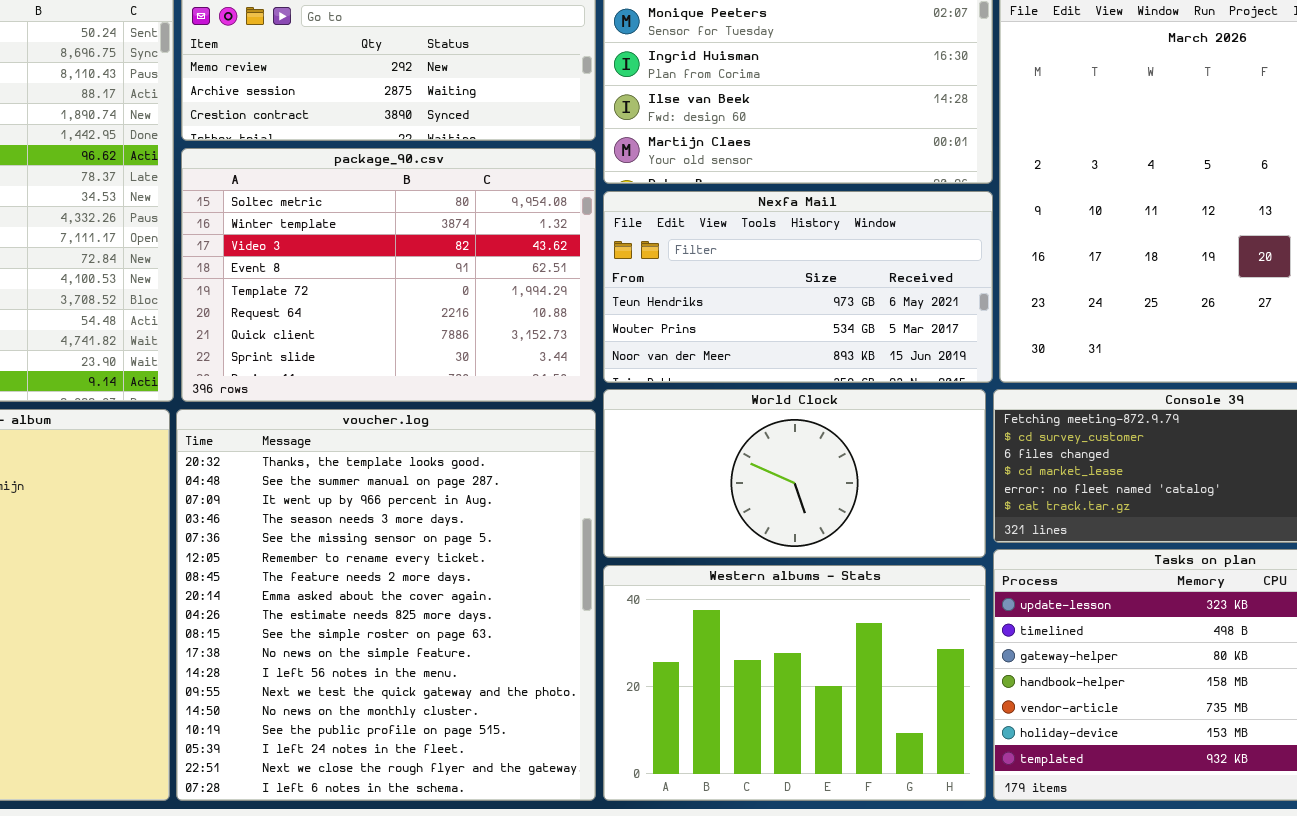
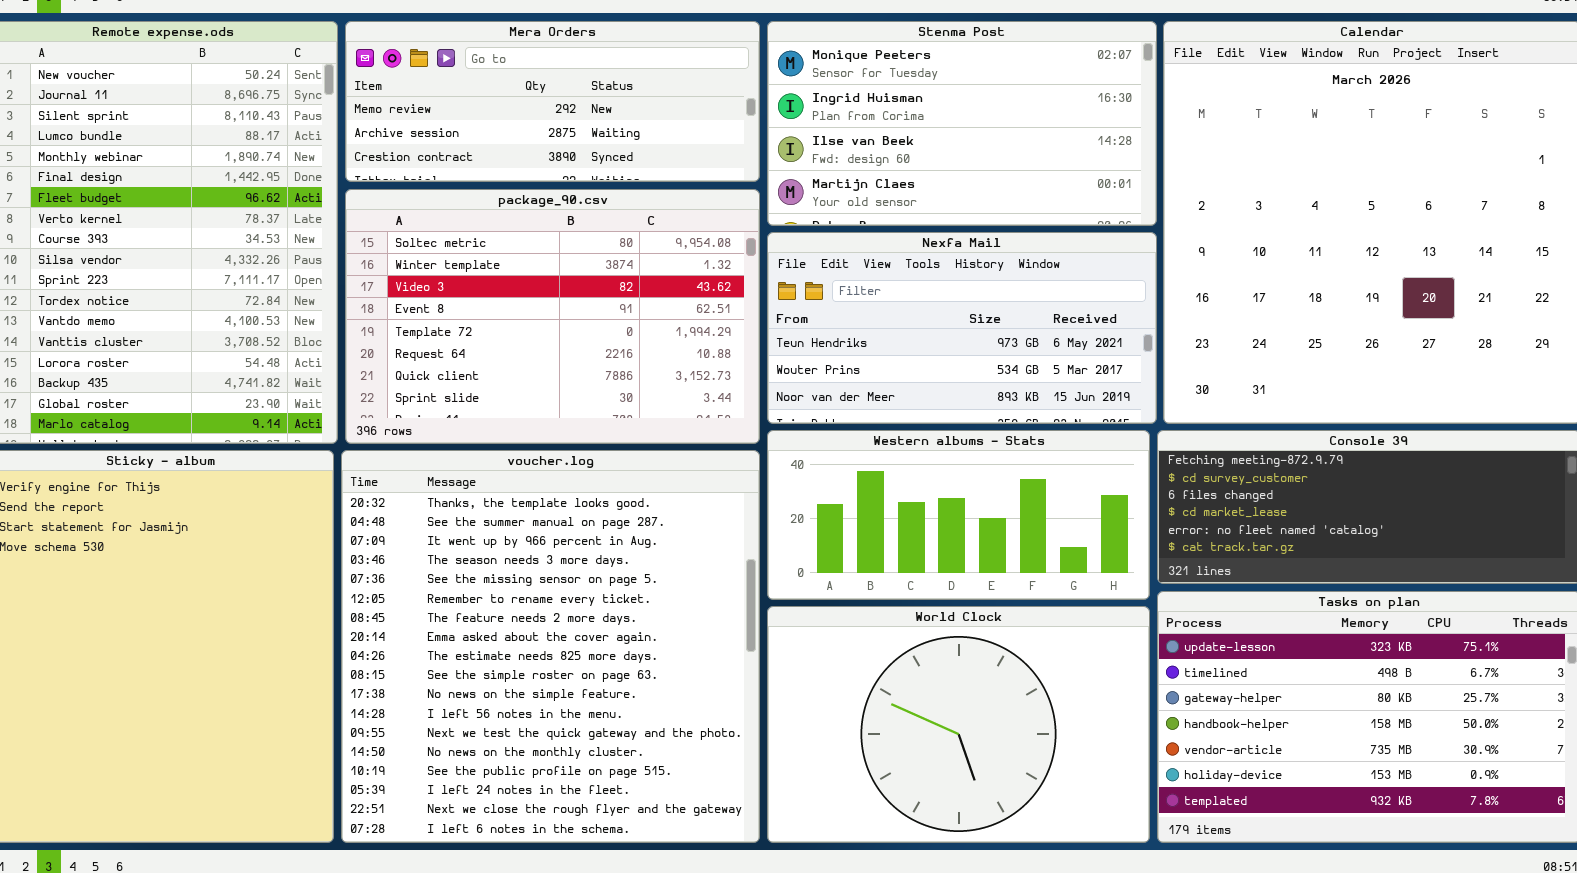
World Clock: [603,389,986,558] -> [767,606,1150,843], moved, resized
Western albums - Stats: [603,565,986,801] -> [767,430,1150,600], moved, resized

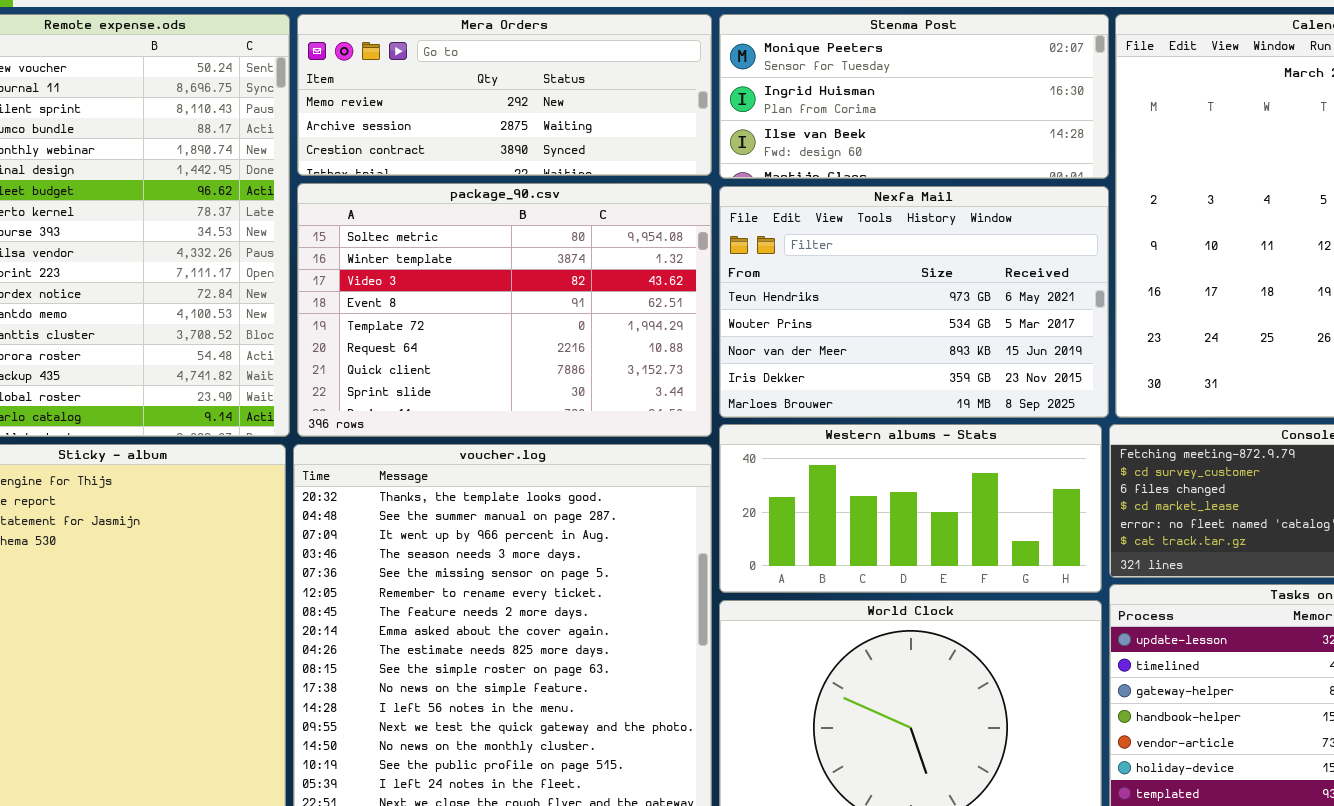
Stenma Post: [767,21,1157,226] -> [719,14,1109,179], resized
Nexfa Mail: [767,232,1157,424] -> [719,186,1109,418], resized

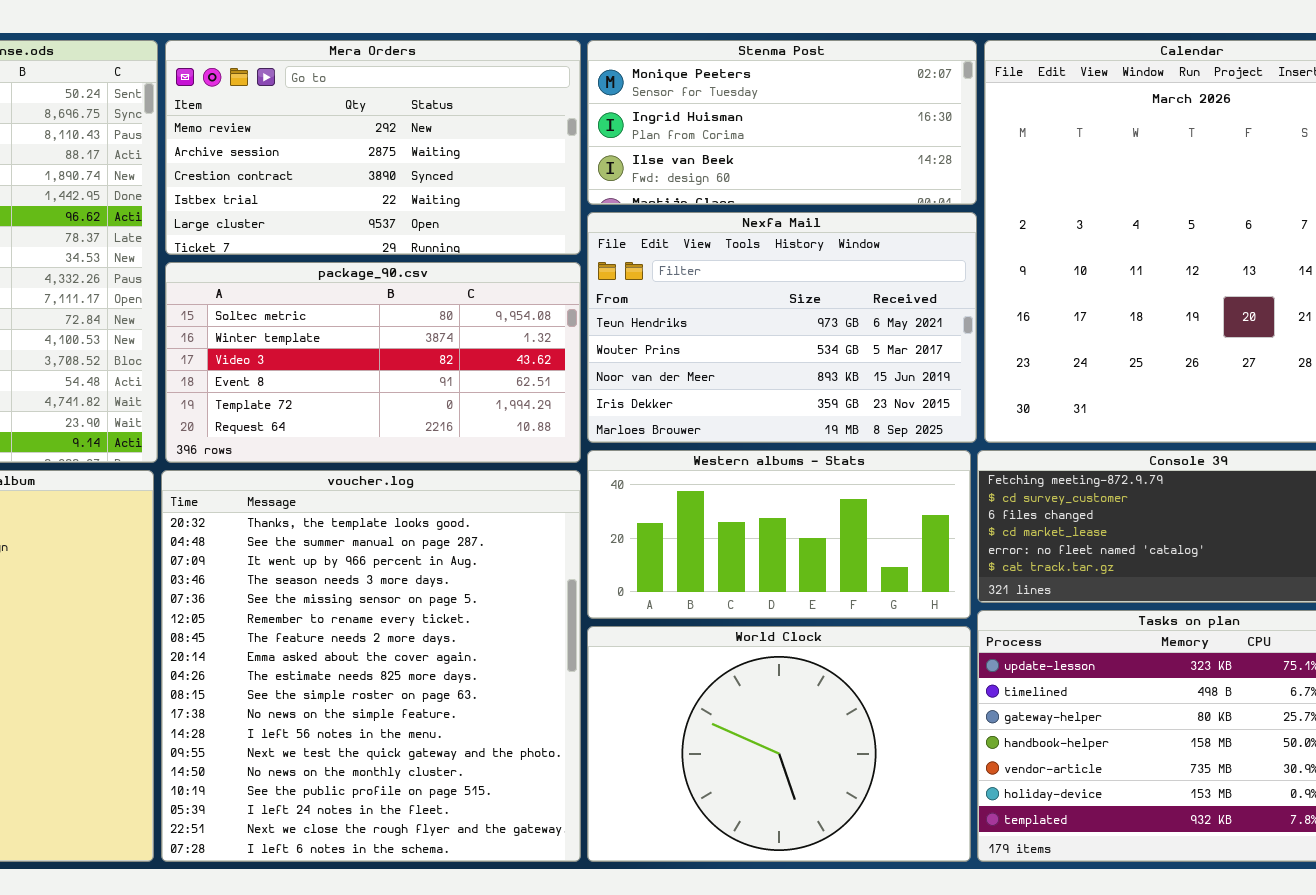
Mera Orders: [297,14,712,176] -> [165,40,581,255], resized
package_90.csv: [297,183,712,437] -> [165,262,581,463], resized

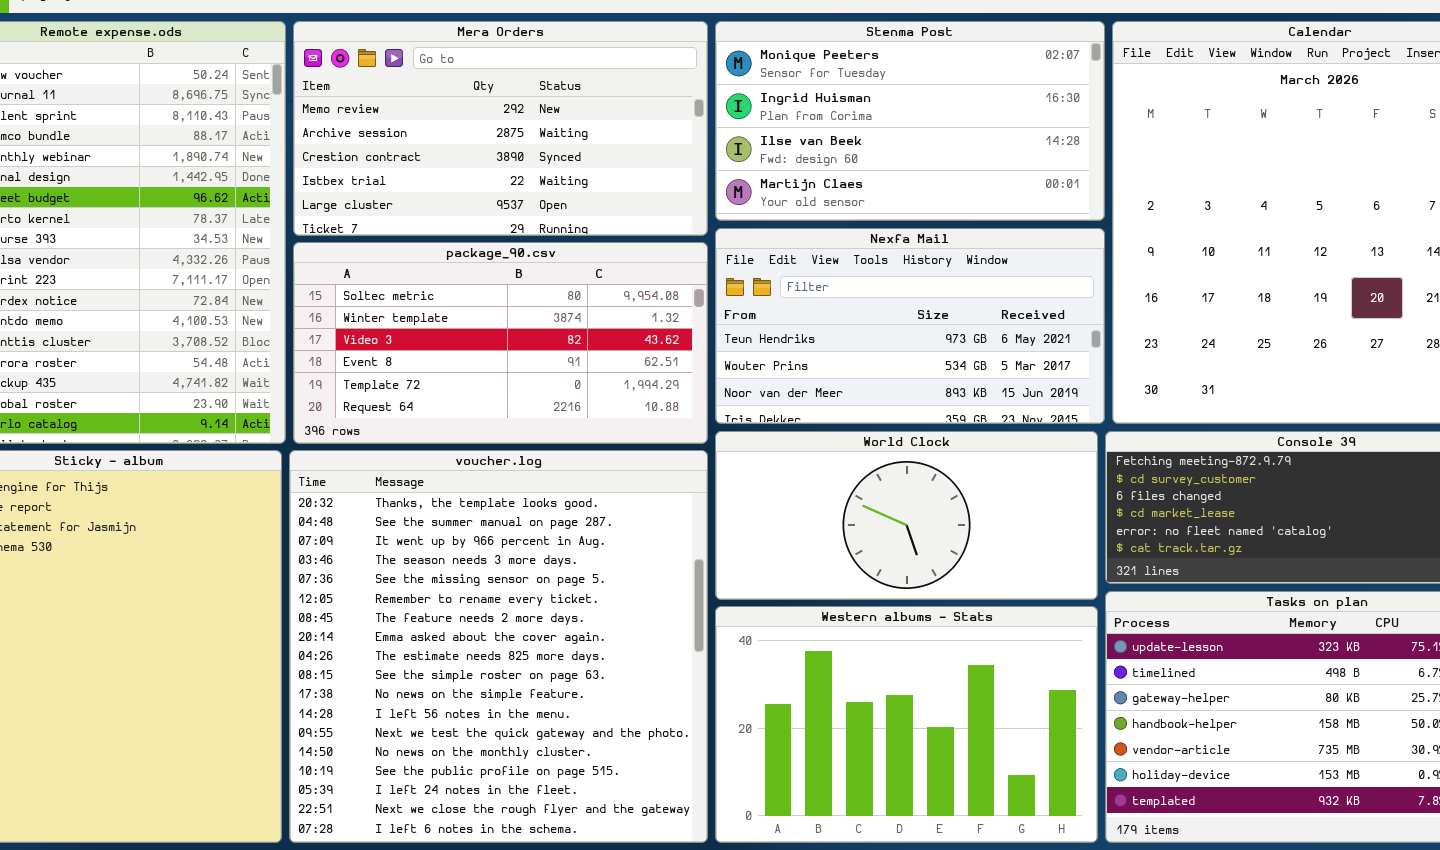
Stenma Post: [587,40,977,205] -> [715,21,1105,221], resized
Nexfa Mail: [587,212,977,443] -> [715,228,1105,424], resized
Western albums - Stats: [587,450,971,619] -> [715,606,1098,843], moved, resized
World Clock: [587,626,971,862] -> [715,431,1098,600], moved, resized

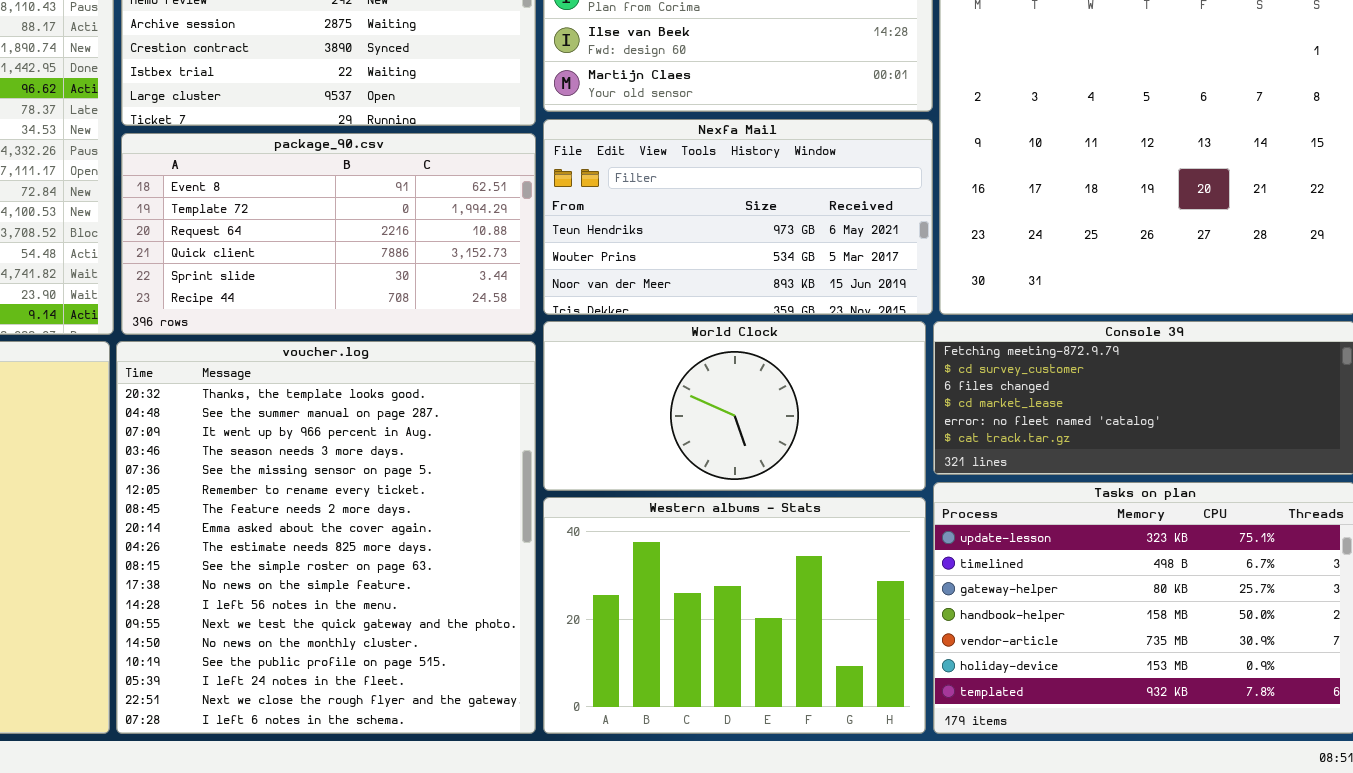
package_90.csv: [293,242,708,444] -> [121,133,536,335], scrolled down 3 rows

